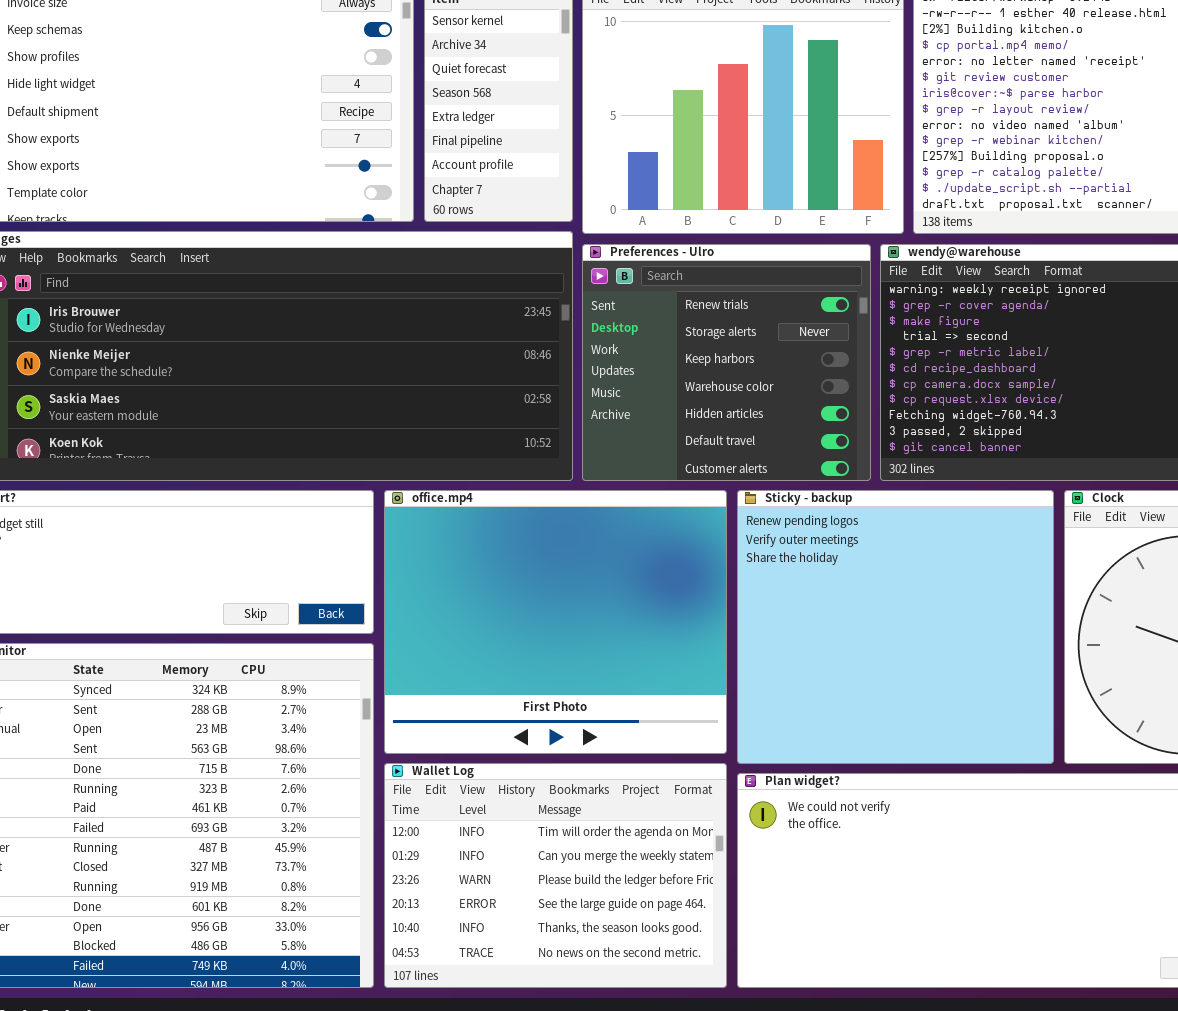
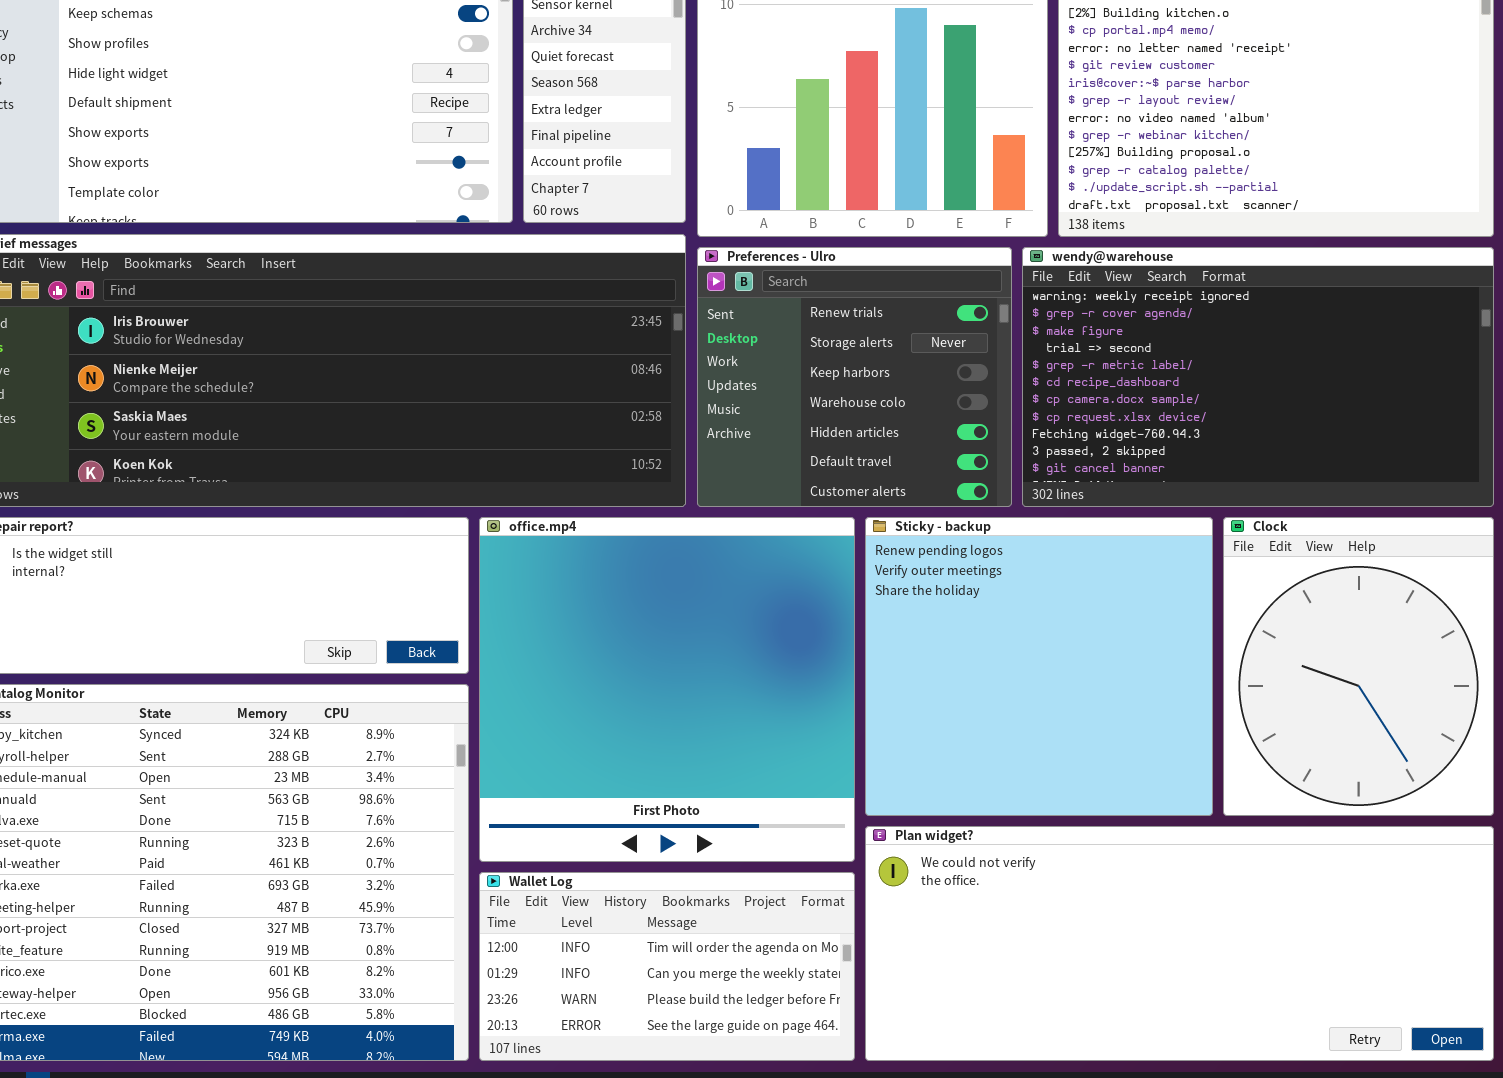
office.mp4: [384,490,727,754] -> [479,517,855,862], resized
Wallet Log: [384,763,727,988] -> [479,872,855,1061], resized

